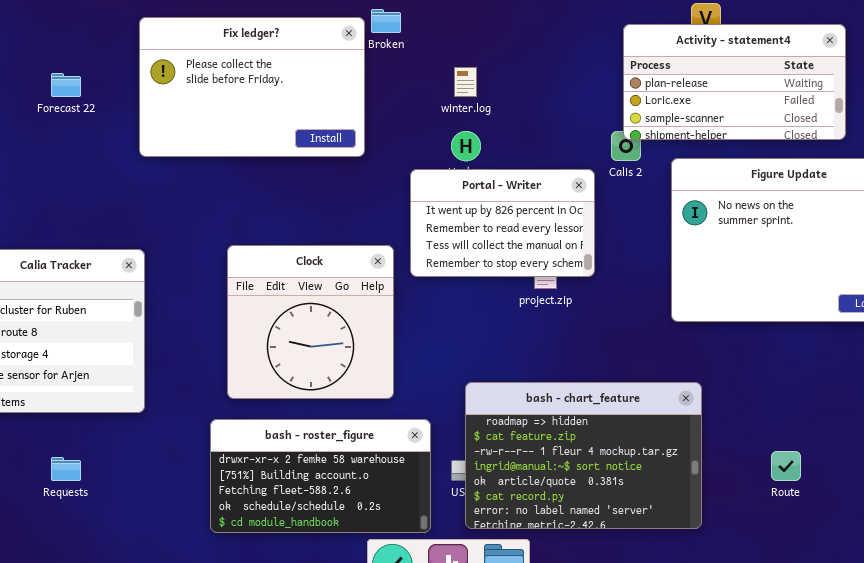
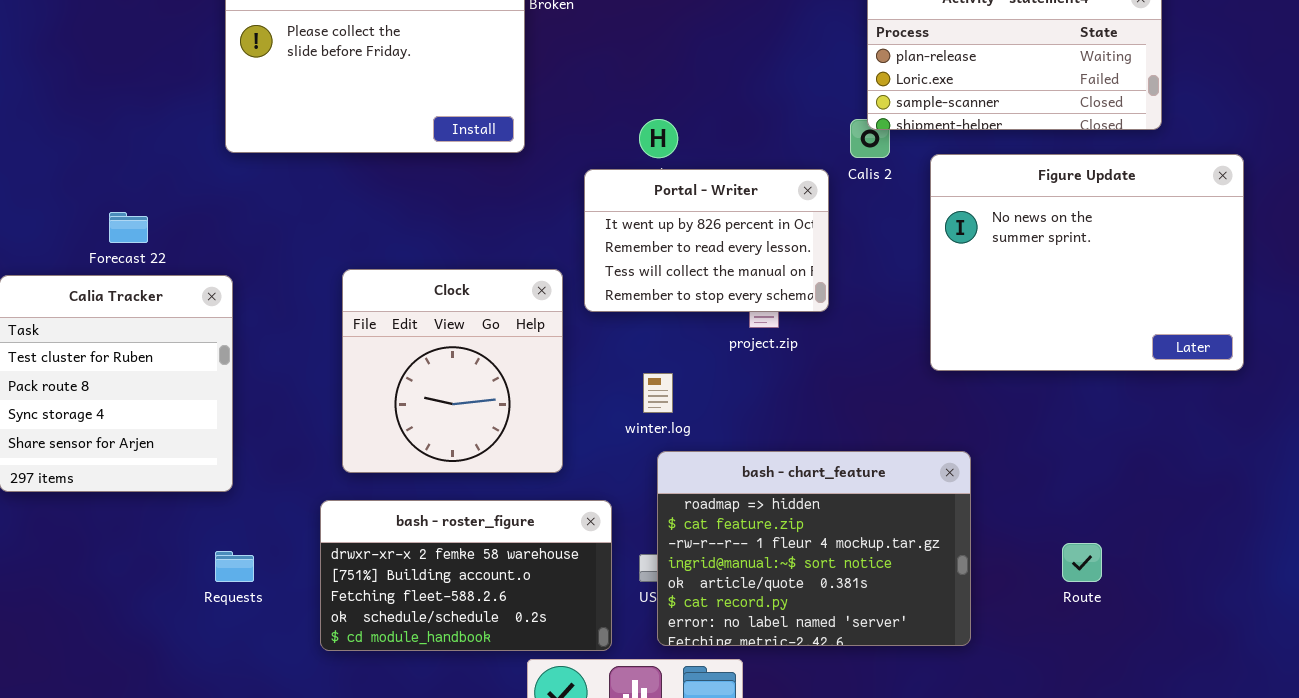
winter.log: [454,67,477,97] -> [643,373,673,413], moved
Forecast 22: [51,73,81,97] -> [109,212,148,243], moved
Requests: [51,457,81,481] -> [215,551,254,582], moved

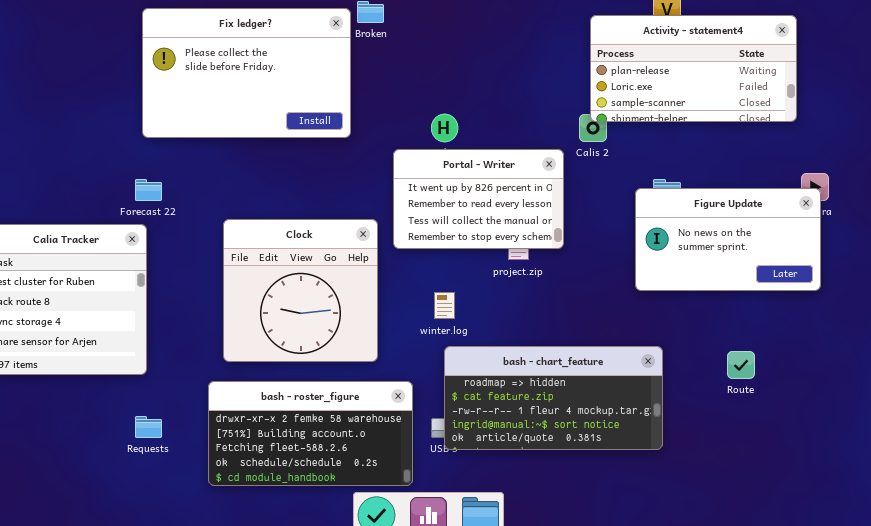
Figure Update: [930,154,1244,371] -> [635,188,821,291], resized
Forecast 22: [109,212,148,243] -> [135,179,162,201], moved
bash - chart_feature: [657,451,971,646] -> [444,346,663,450], resized
Route: [1062,543,1102,582] -> [727,351,755,379], moved

